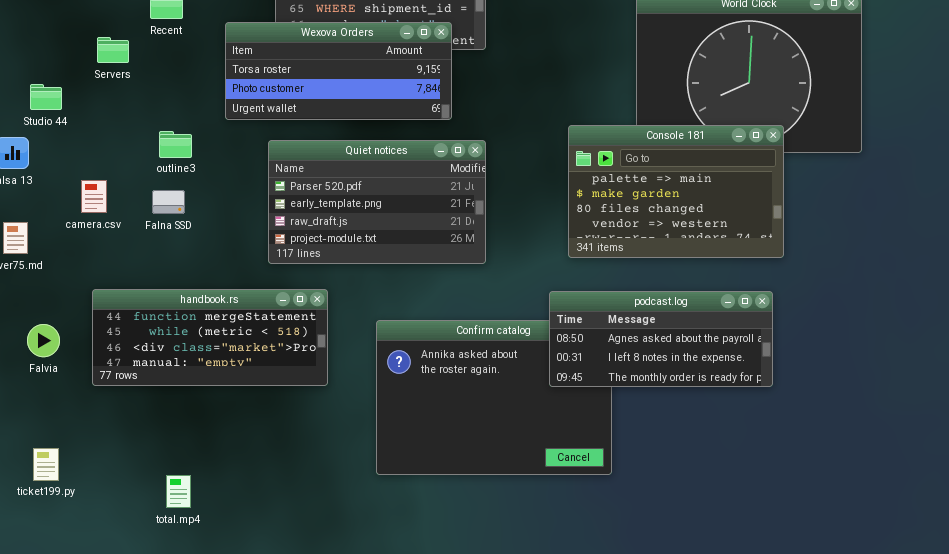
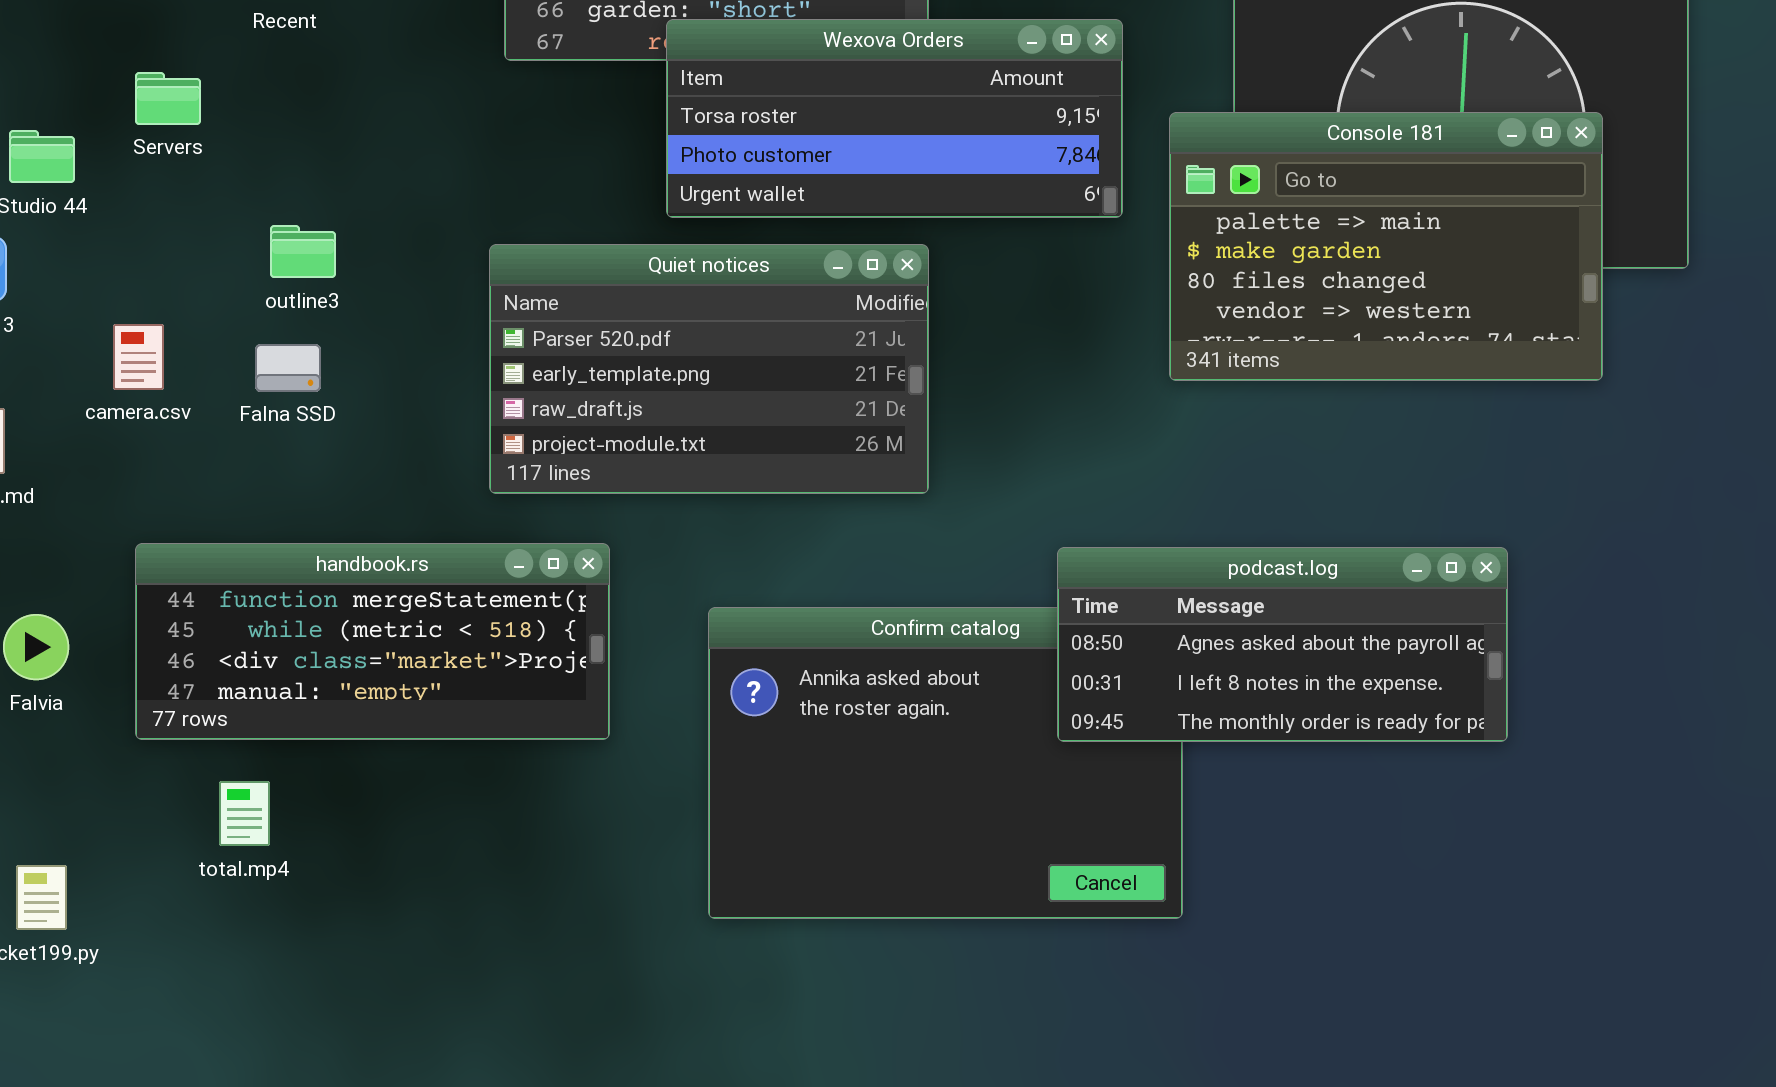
Wexova Orders: [225,22,452,120] -> [666,19,1123,218], moved
Servers: [97,37,129,63] -> [135,72,201,125], moved
Console 181: [568,125,784,258] -> [1169,112,1603,381], moved
total.mp4: [166,475,191,508] -> [219,781,270,846], moved

